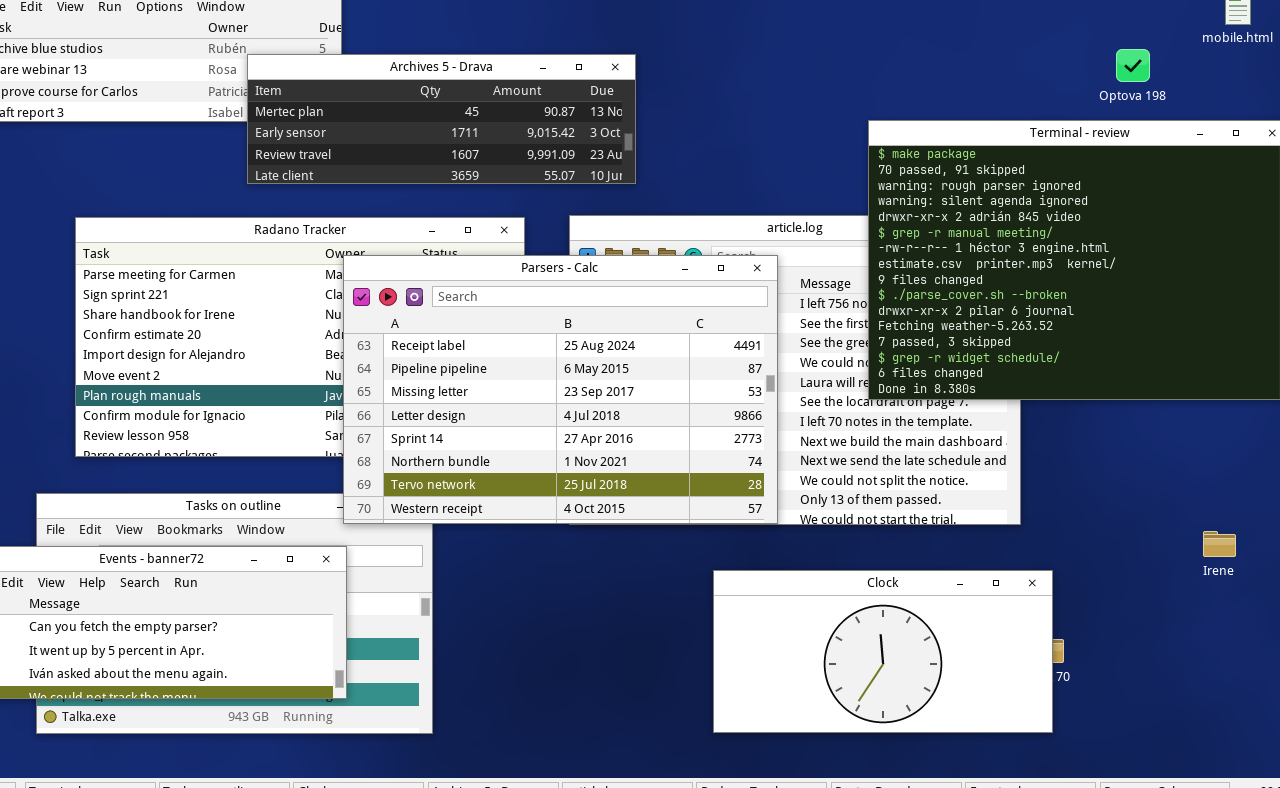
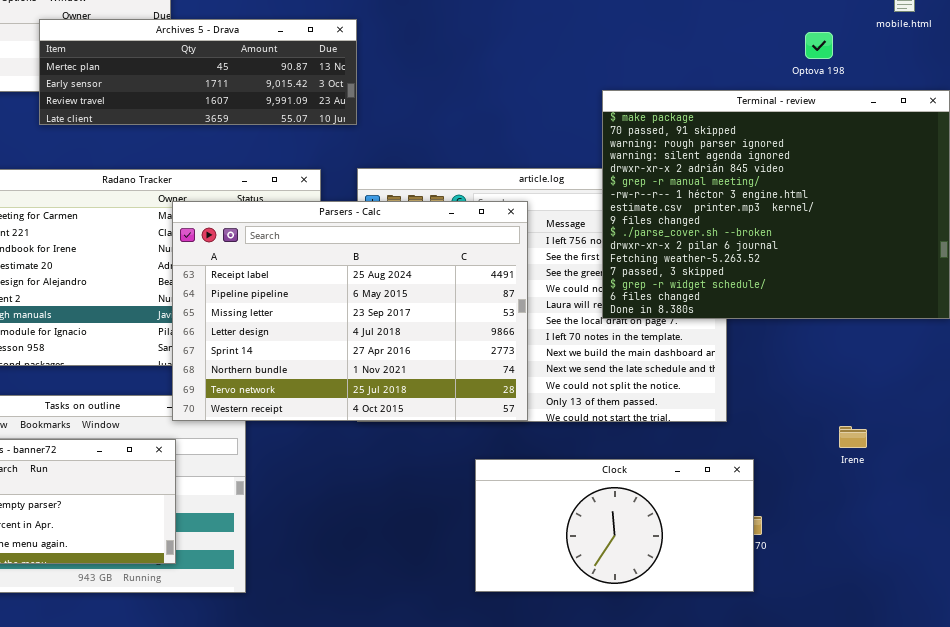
Archives 5 - Drava: [247,54,636,184] -> [39,19,357,125], moved
Irene: [1203,531,1236,557] -> [839,426,867,448], moved

